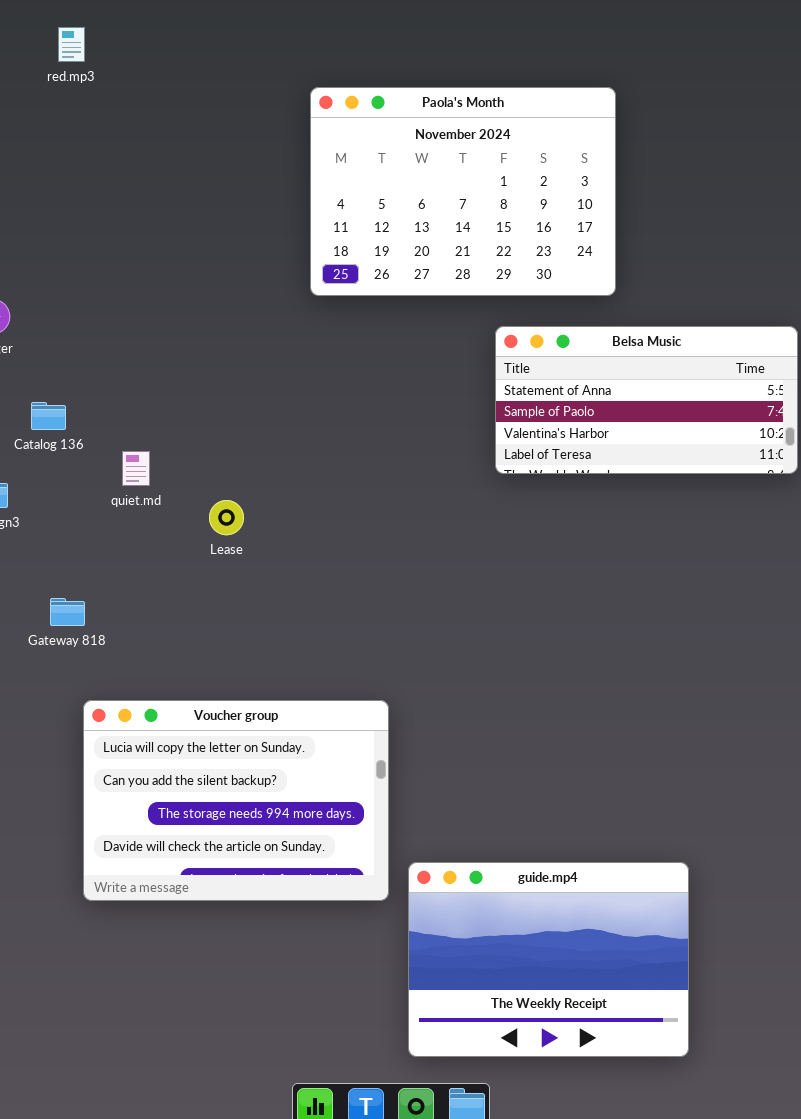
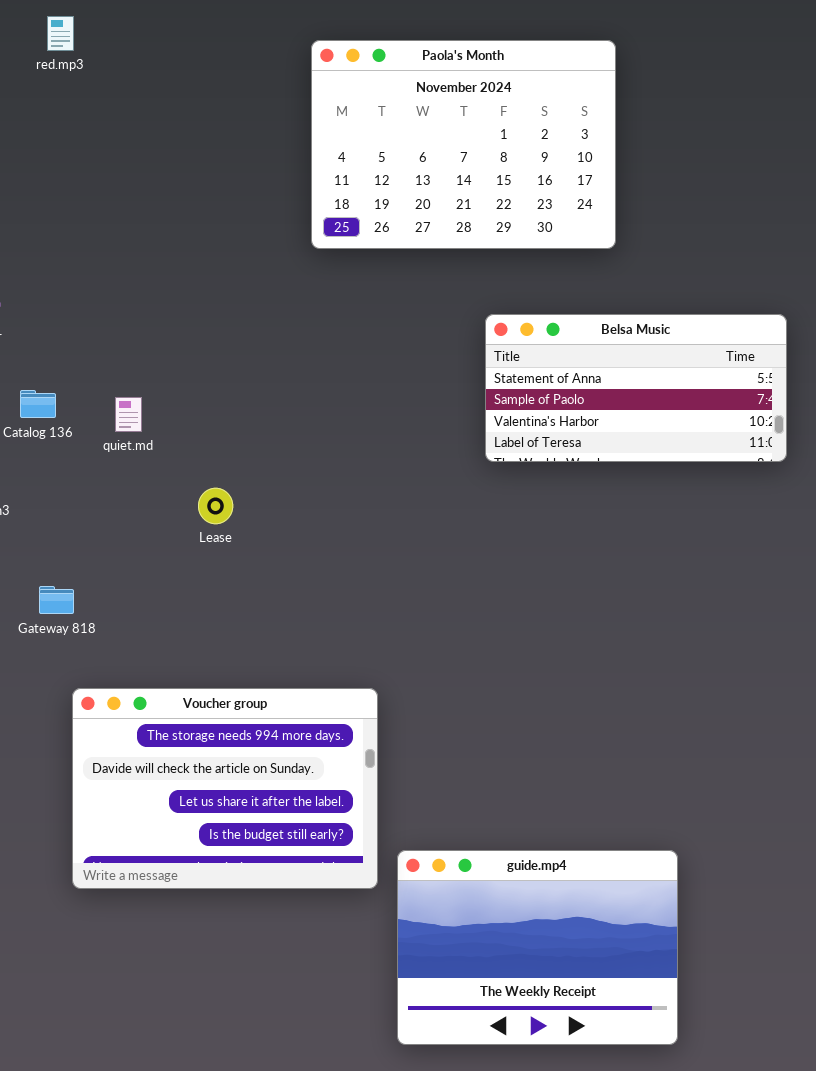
Paola's Month: [310,87,616,296] -> [311,40,616,249], moved
quiet.md: [122,451,150,486] -> [115,397,142,432], moved
Voucher group: [83,700,389,901] -> [72,688,378,889], scrolled down 2 rows

